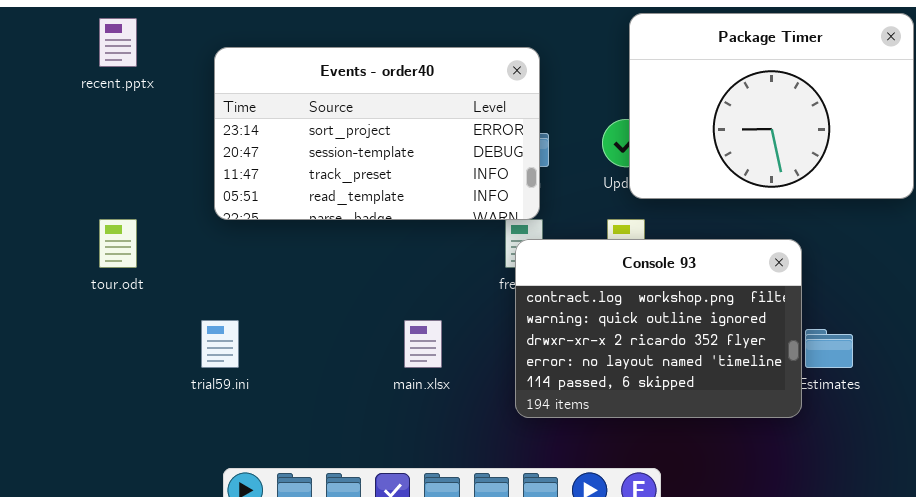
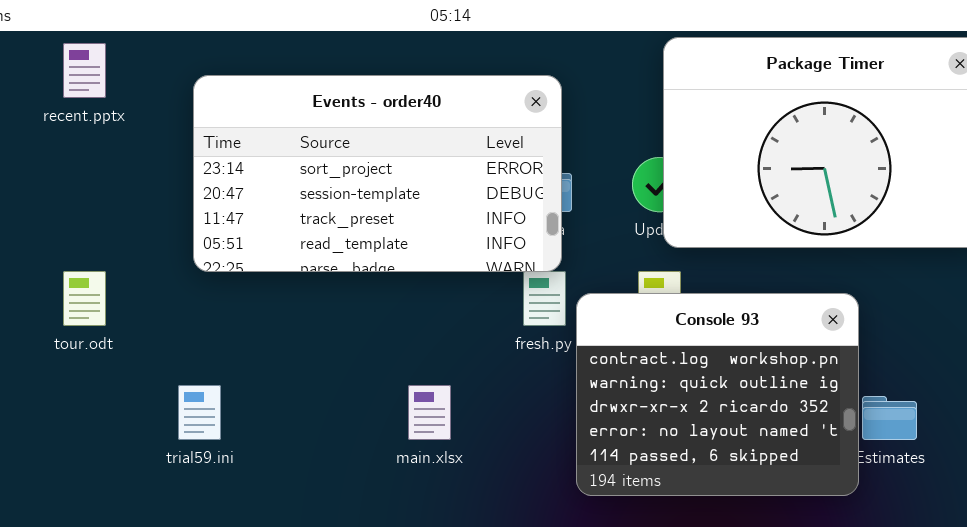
Console 93: [515,239,802,418] -> [576,293,859,496], resized

